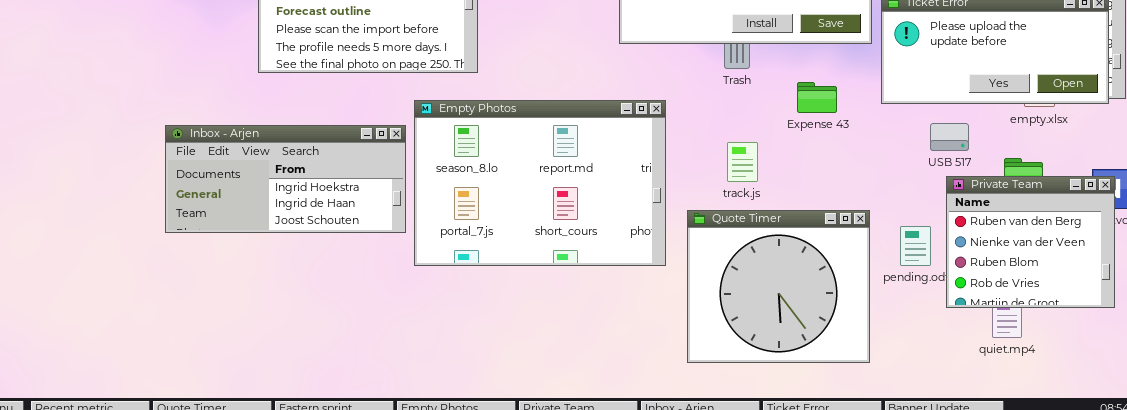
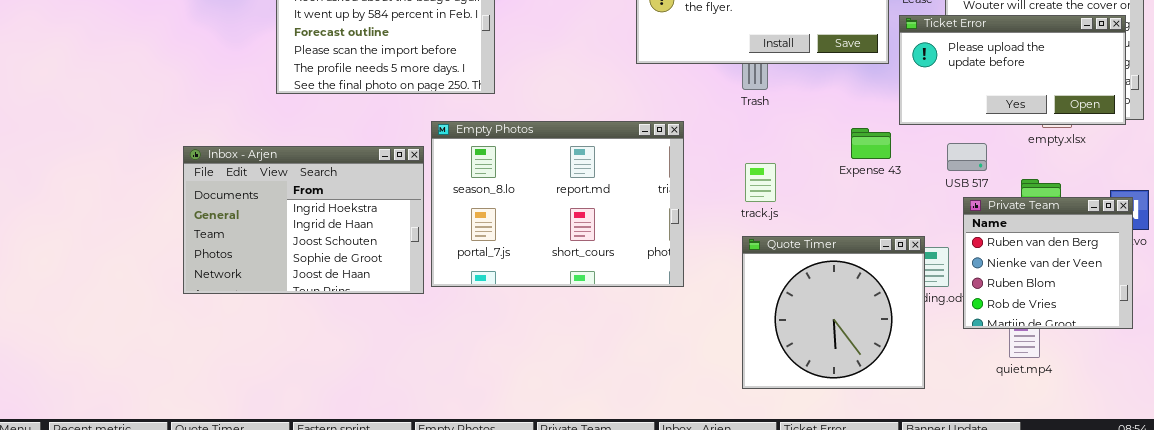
Expense 43: [797,82,837,113] -> [851,128,891,159], moved
Inbox - Arjen: [165,125,406,233] -> [183,146,424,294], resized
Quote Timer: [687,210,870,363] -> [742,236,925,389], moved

